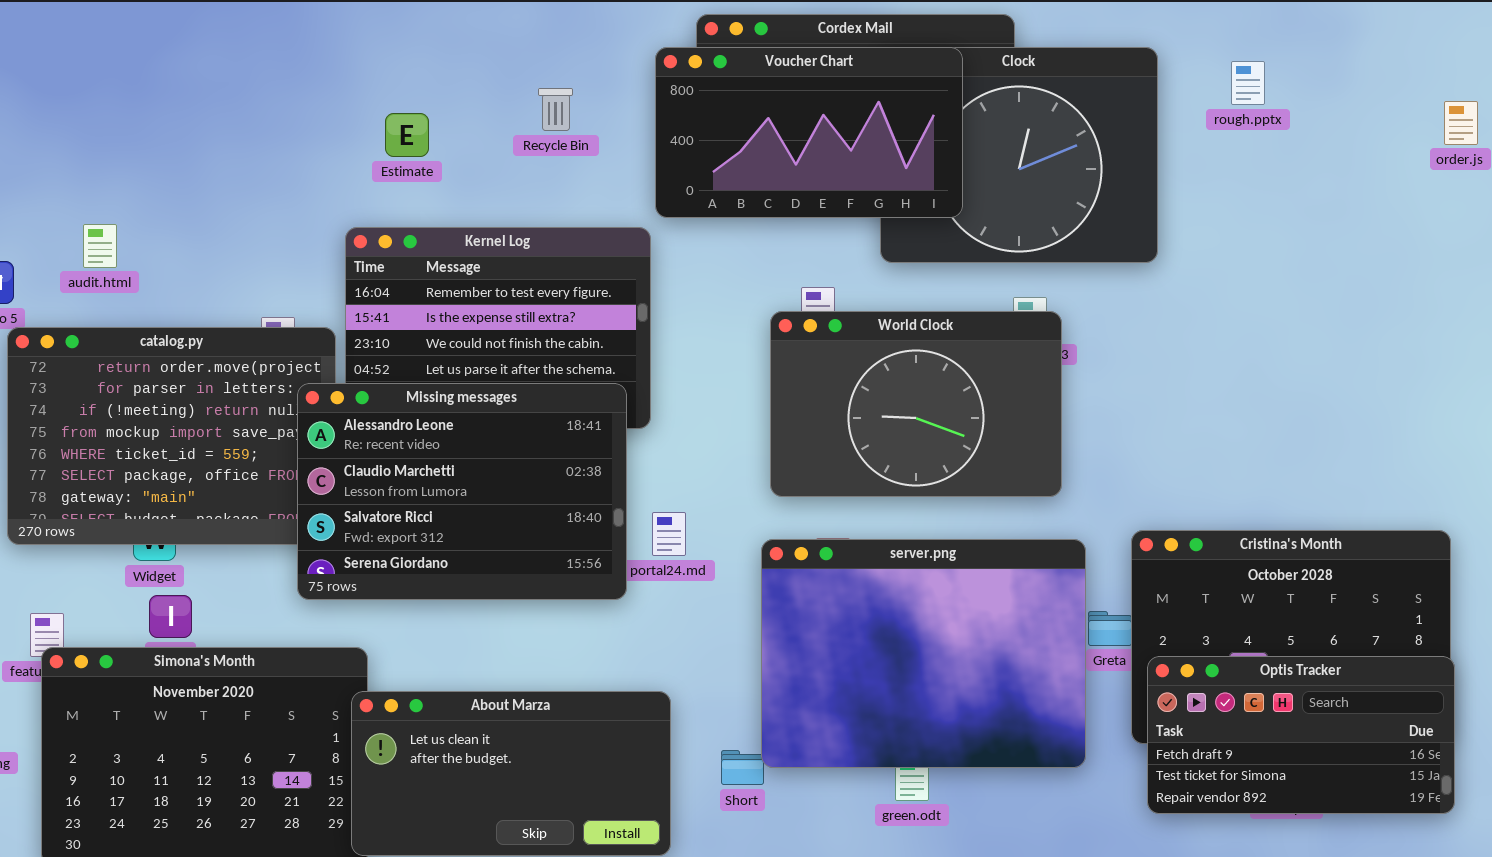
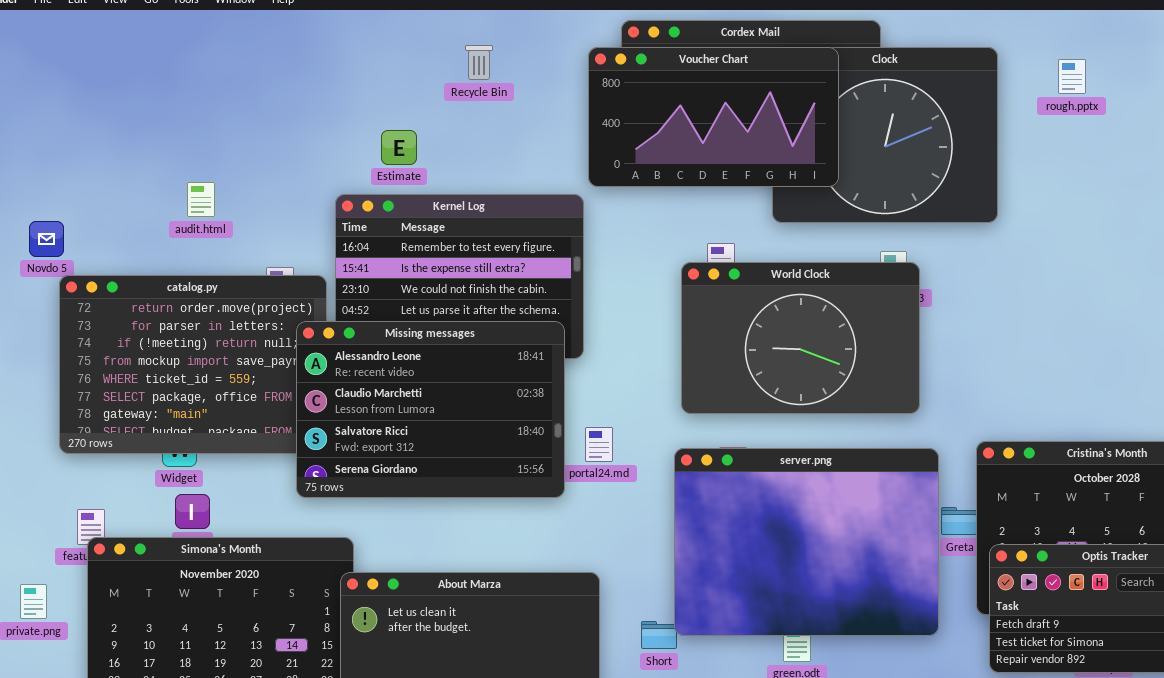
Recycle Bin: [538,88,573,131] -> [465,45,493,80], moved
Estimate: [385,113,429,157] -> [381,130,417,165], moved
audit.html: [83,224,117,268] -> [187,182,215,217], moved

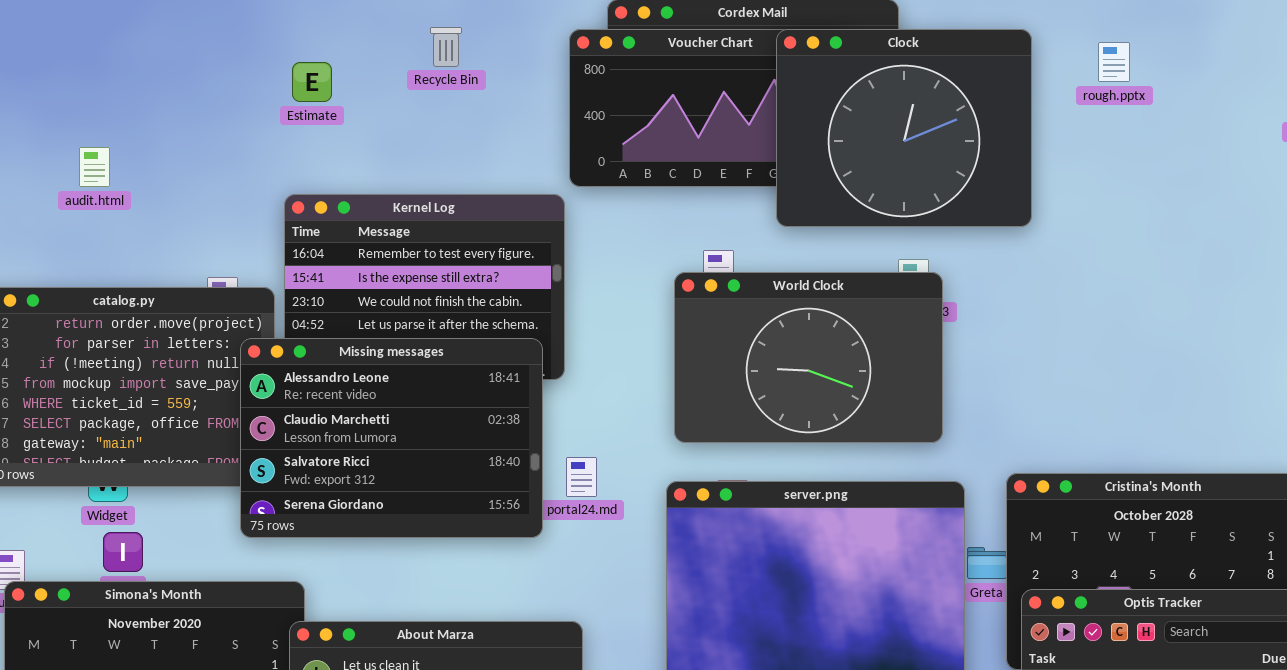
Clock: [772,47,998,223] -> [776,29,1032,227], raised
Estimate: [381,130,417,165] -> [292,62,332,102], moved
audit.html: [187,182,215,217] -> [79,147,110,187], moved

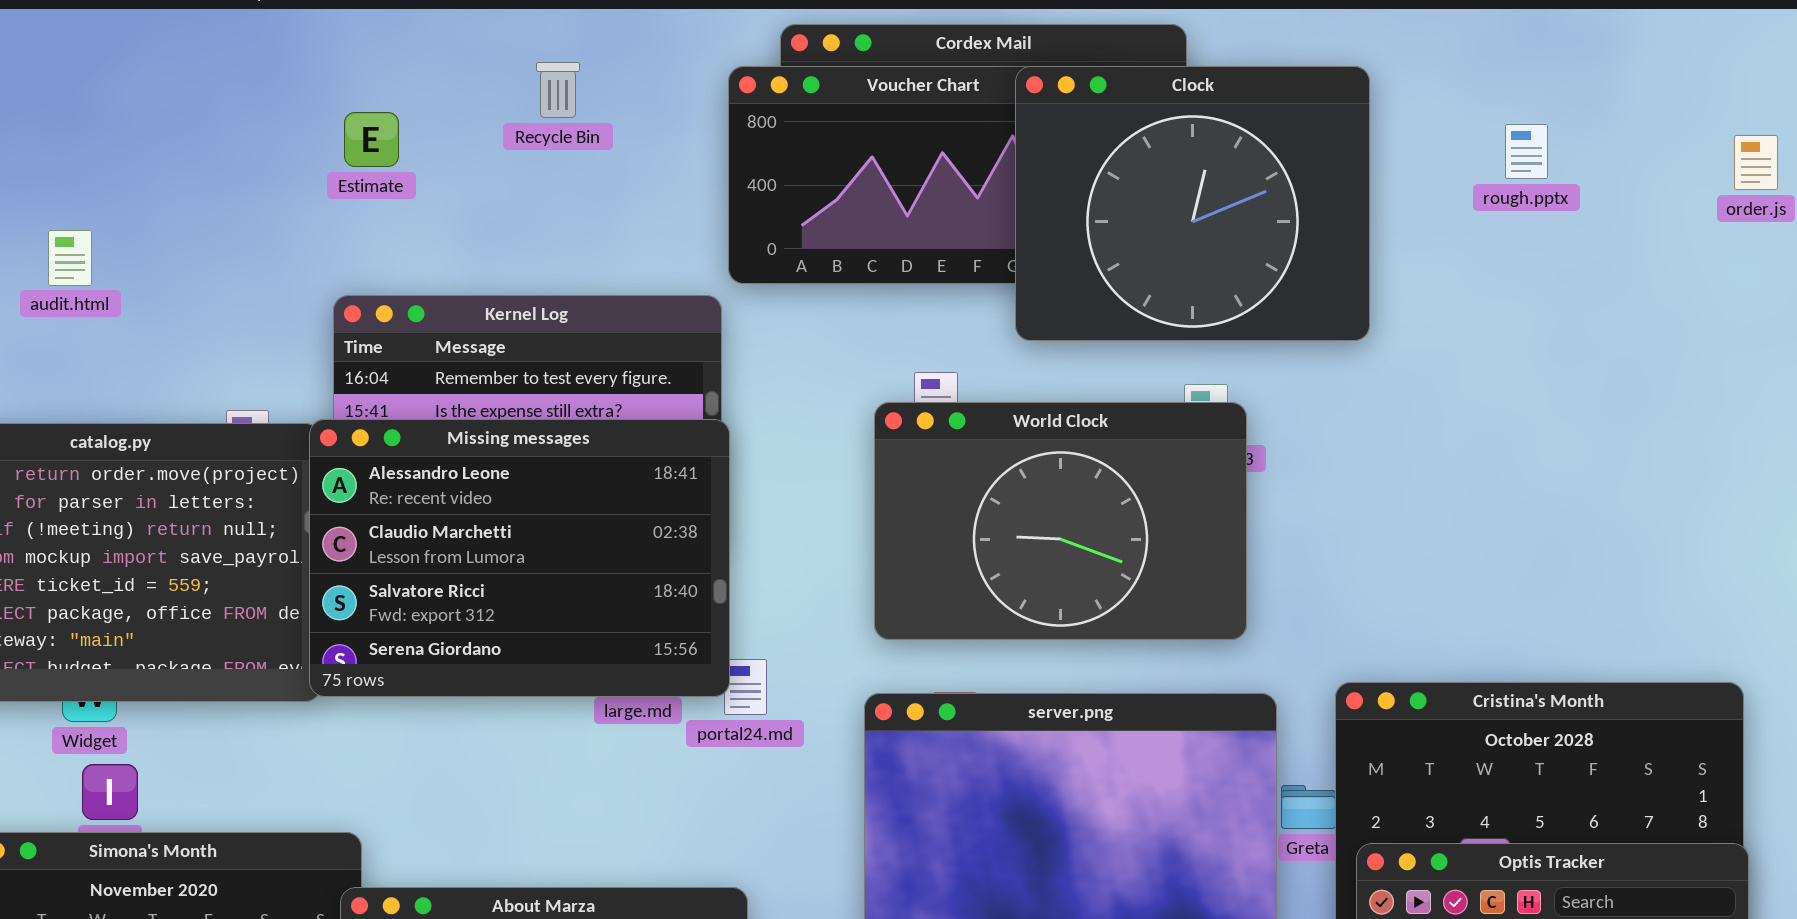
rough.pptx: [1098,42,1130,82] -> [1505,124,1548,179], moved
Missing messages: [240,338,543,538] -> [309,419,730,697], moved

